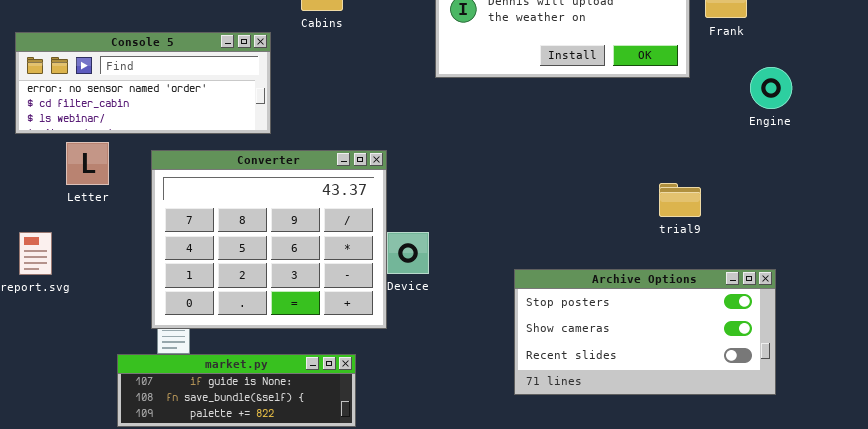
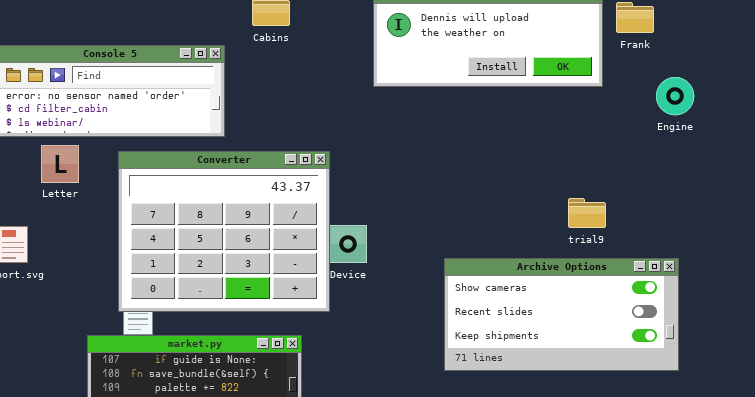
trial9: [659,183,701,217] -> [568,198,606,228], moved
Archive Options: [514,269,776,395] -> [444,258,679,371], scrolled down 1 row

